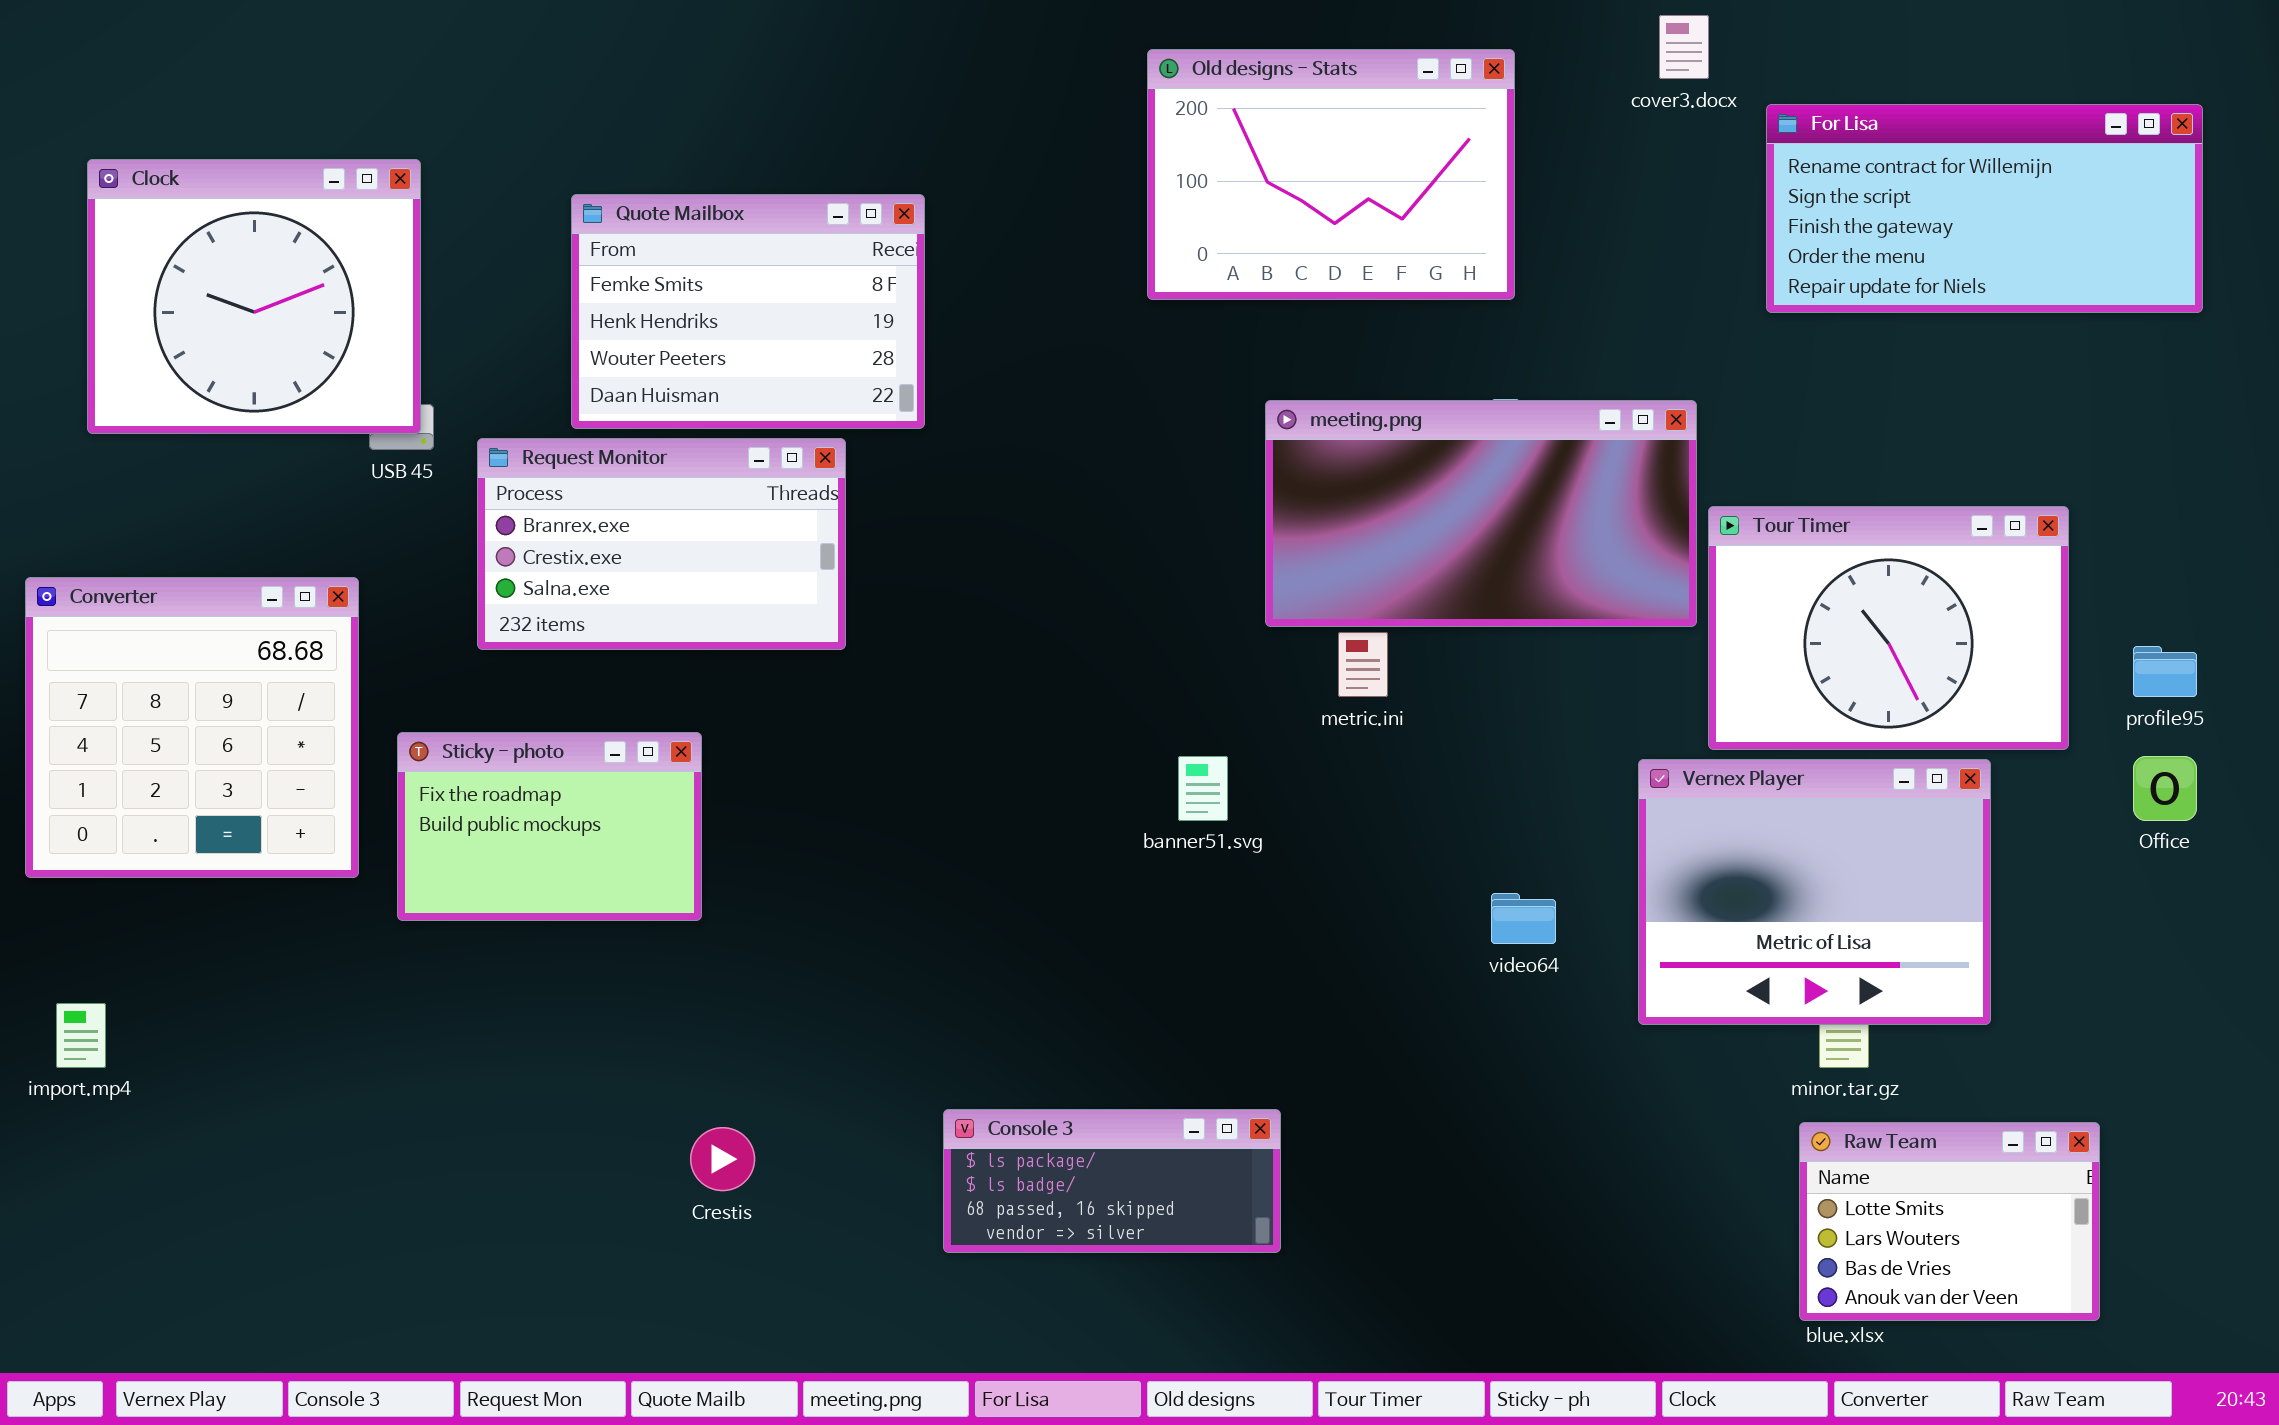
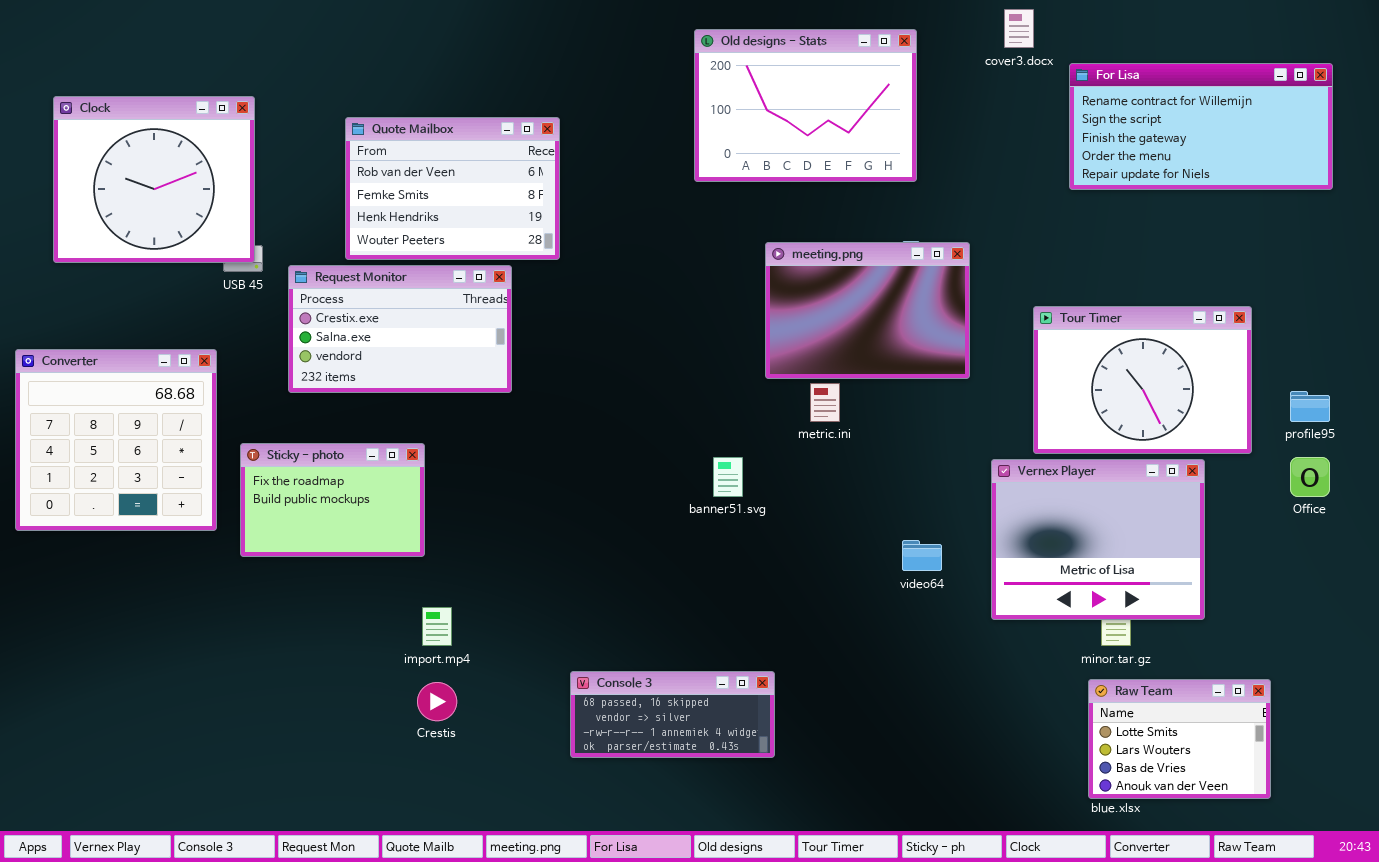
Quote Mailbox: [571,194,925,429] -> [345,117,560,260], scrolled up 1 row
meeting.png: [1265,400,1697,627] -> [765,242,970,379], resized
Request Monitor: [477,438,846,650] -> [288,265,512,393], scrolled down 1 row
import.mp4: [56,1003,106,1068] -> [422,607,452,646], moved
Console 3: [943,1109,1281,1253] -> [570,671,775,758], scrolled down 2 rows

